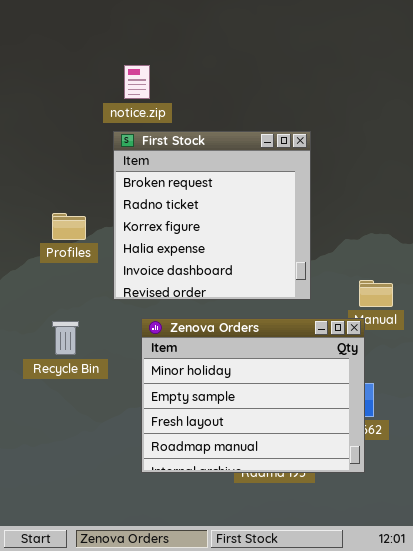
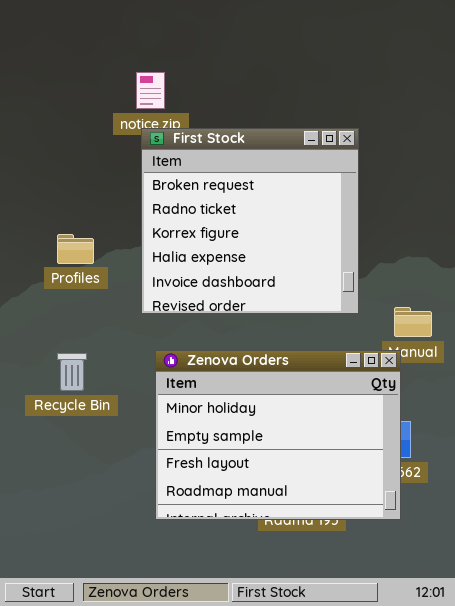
First Stock: [113,131,311,300] -> [141,128,359,314], moved

